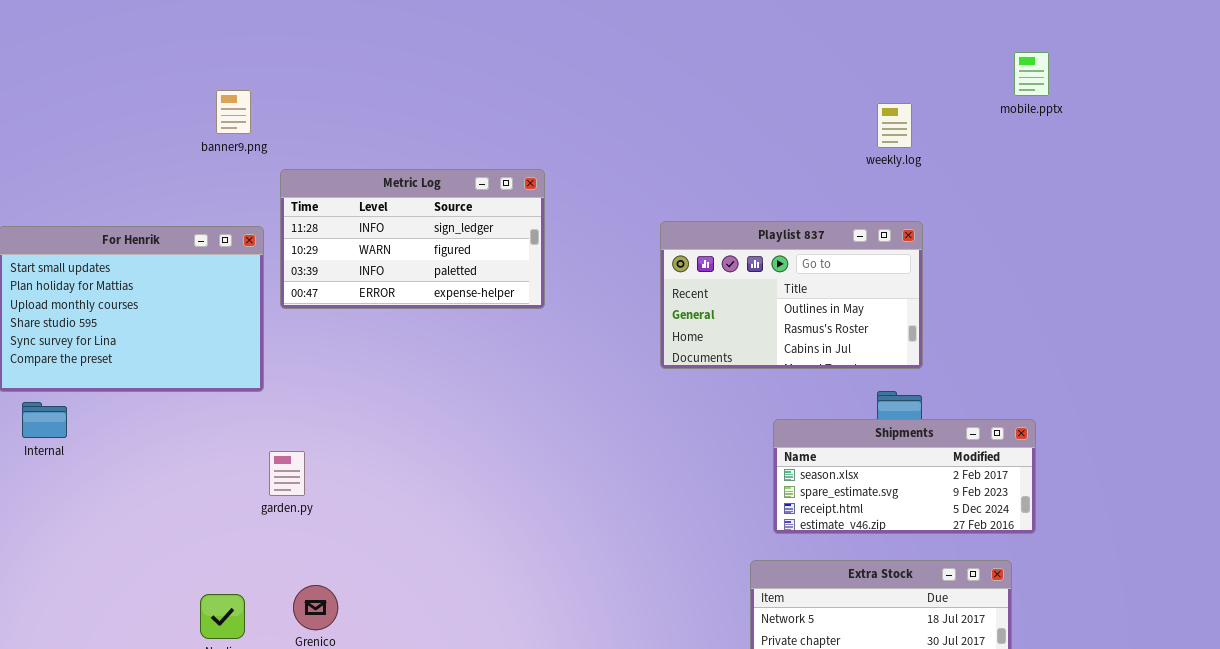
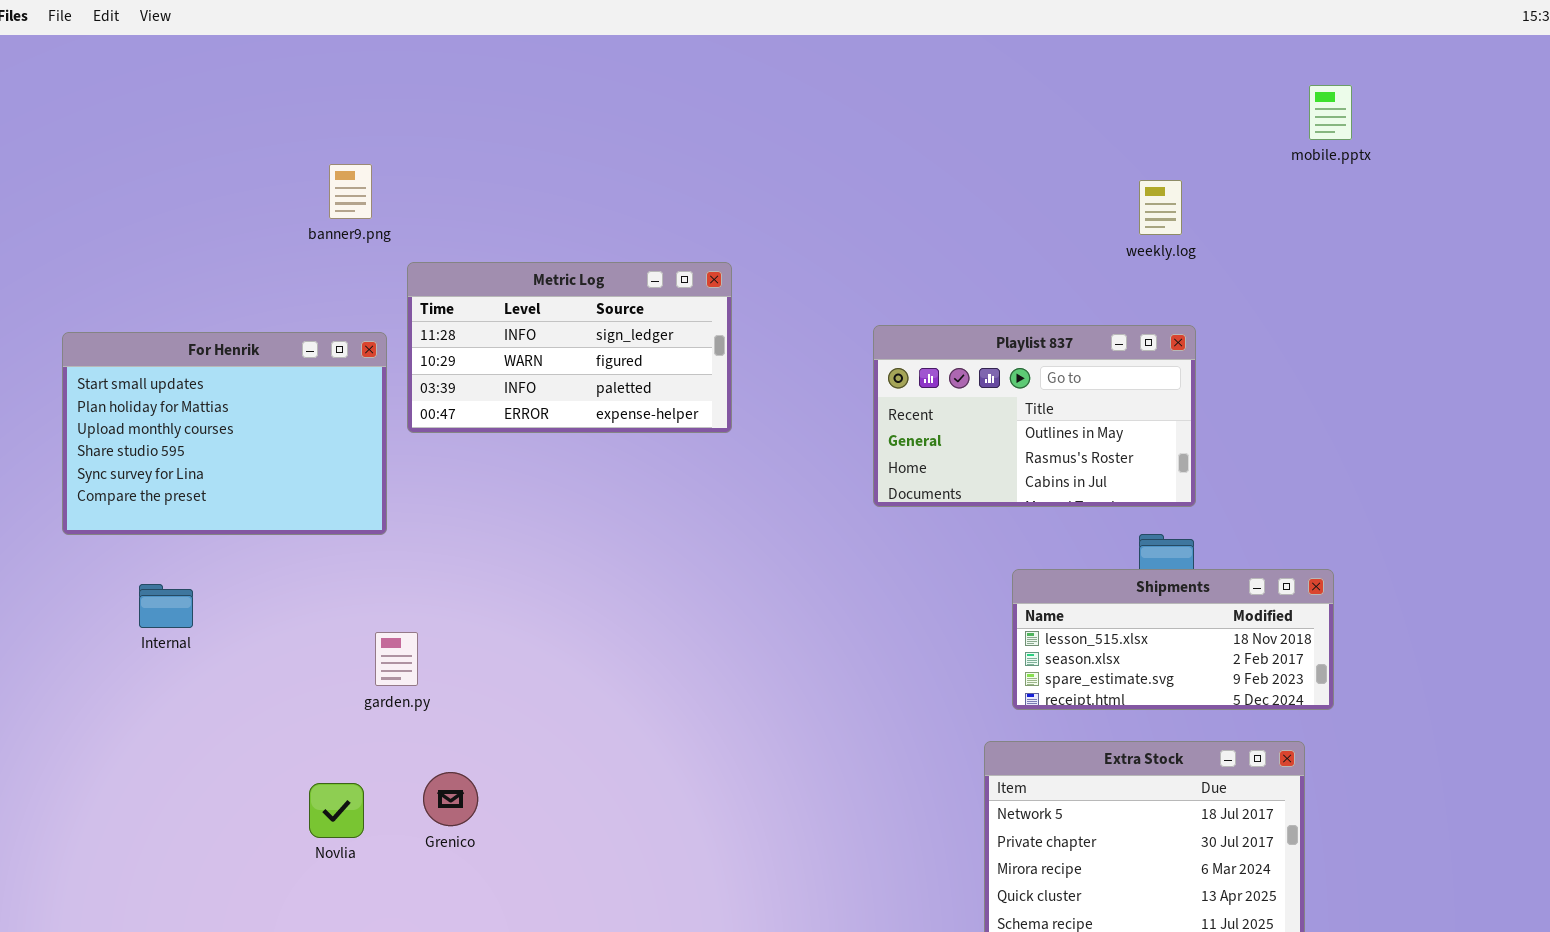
mobile.pptx: [1014,52,1049,96] -> [1309,85,1352,140], moved
Internal: [22,402,67,438] -> [139,584,193,628], moved
Shipments: [773,419,1036,534] -> [1012,569,1334,710], scrolled up 1 row
garden.py: [269,451,305,496] -> [375,632,418,686], moved

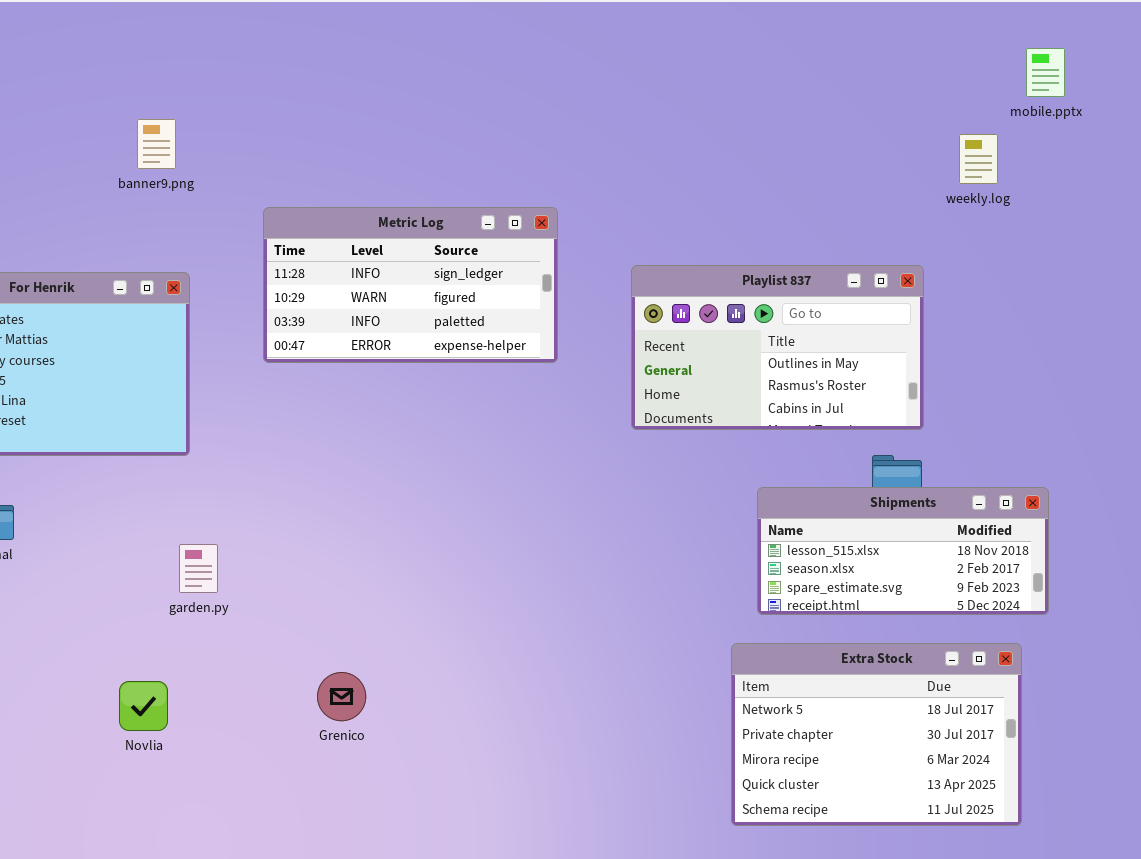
weekly.log: [1139,180,1182,235] -> [959,134,998,184], moved
Metric Log: [407,262,732,433] -> [263,207,558,363], moved
Grenico: [423,772,478,826] -> [317,672,366,721], moved

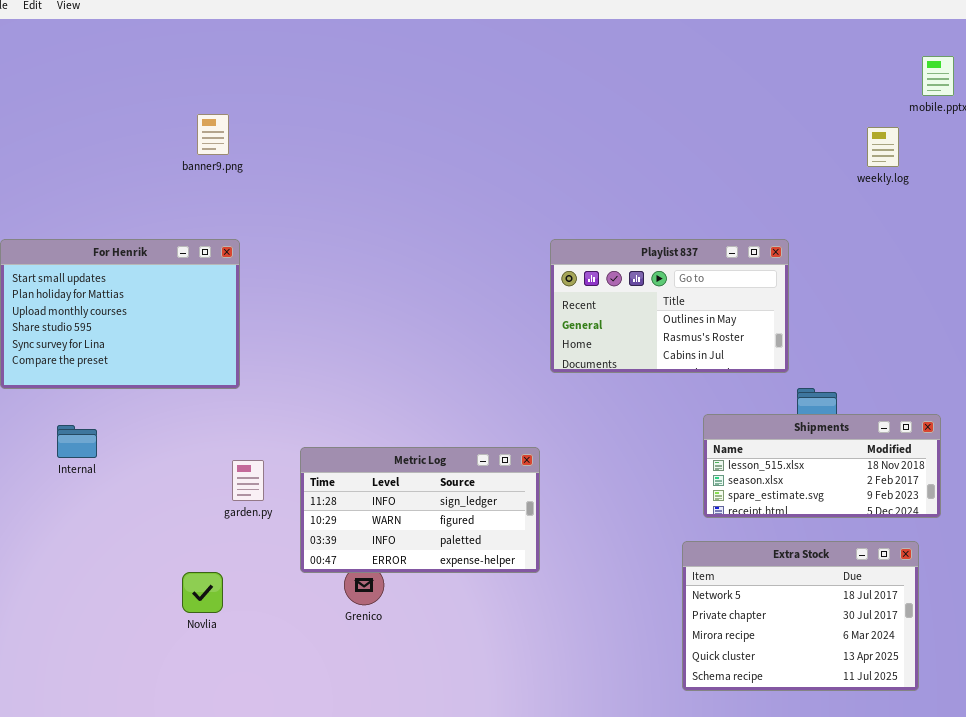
Metric Log: [263,207,558,363] -> [300,447,540,573], moved
Playlist 837: [631,265,924,430] -> [550,239,789,373], moved

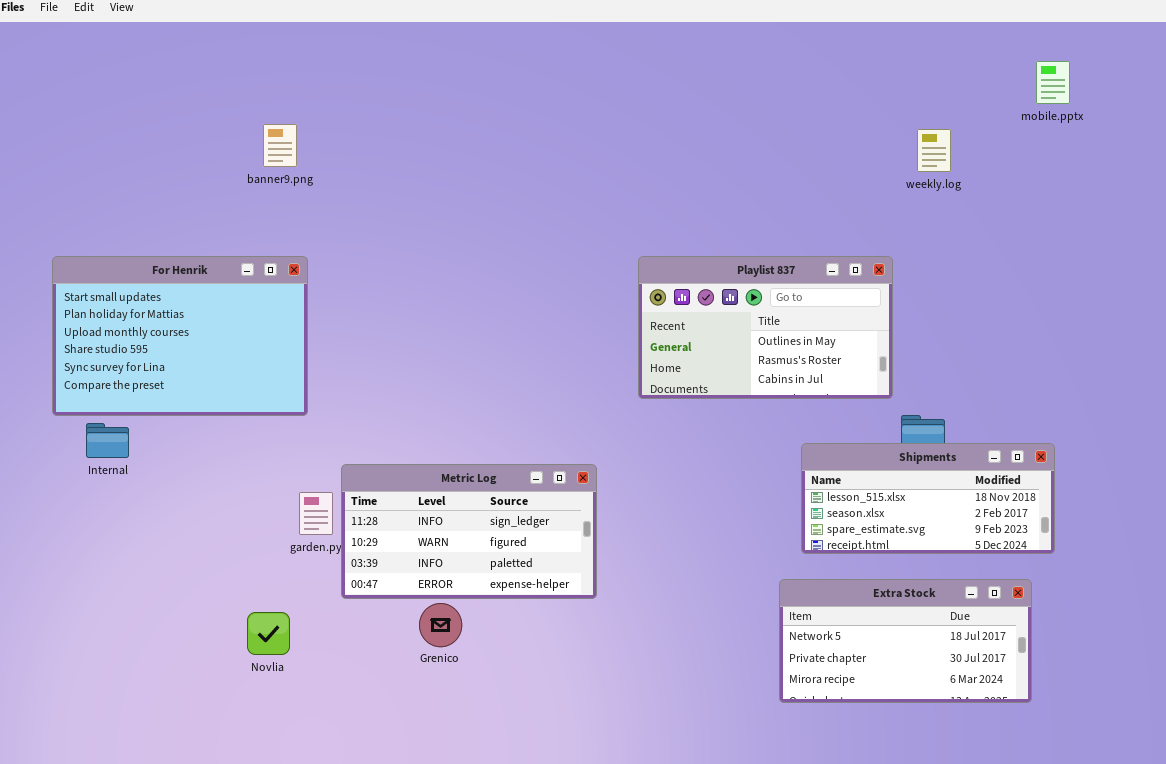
weekly.log: [867,127,899,167] -> [917,129,951,172], moved
Internal: [57,425,97,458] -> [86,423,129,458], moved
Metric Log: [300,447,540,573] -> [341,464,597,599], moved
Extra Stock: [682,541,919,691] -> [779,579,1032,703], resized

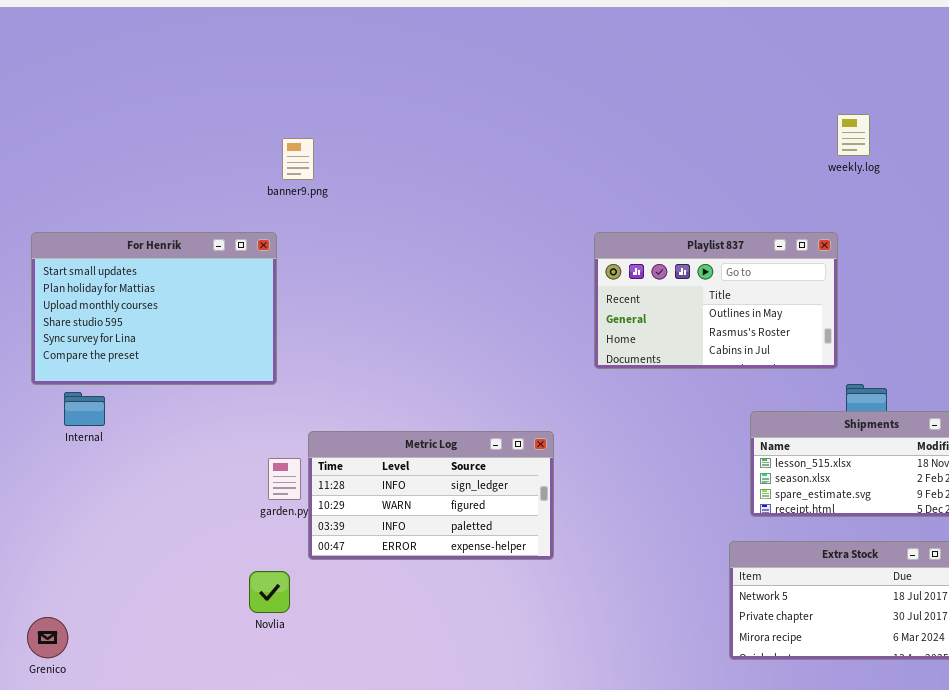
banner9.png: [263,124,297,167] -> [282,138,314,180], moved
weekly.log: [917,129,951,172] -> [837,114,870,156], moved
Grenico: [419,603,462,647] -> [27,617,68,658], moved
Novlia: [247,612,290,655] -> [249,571,290,613], moved

